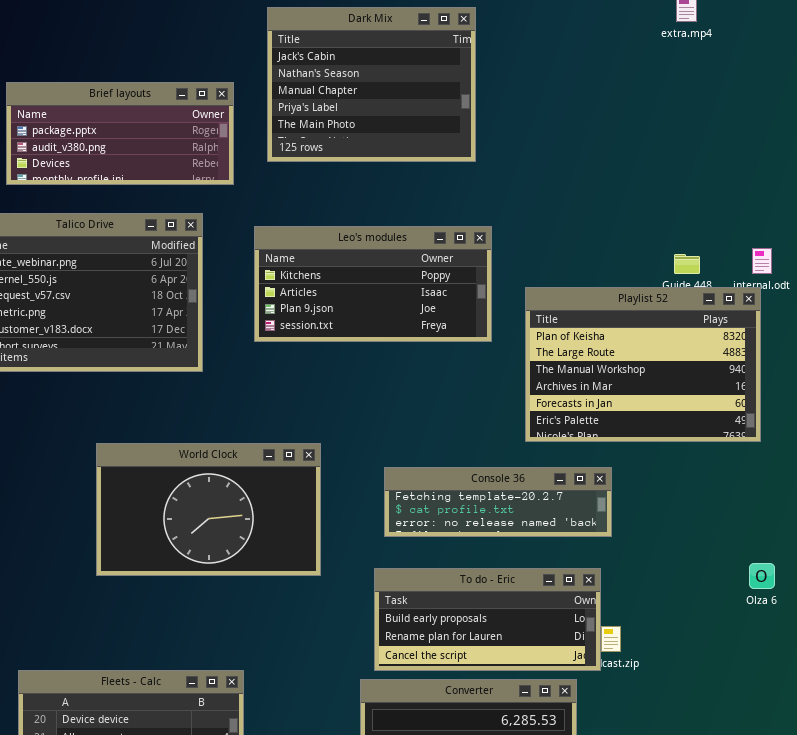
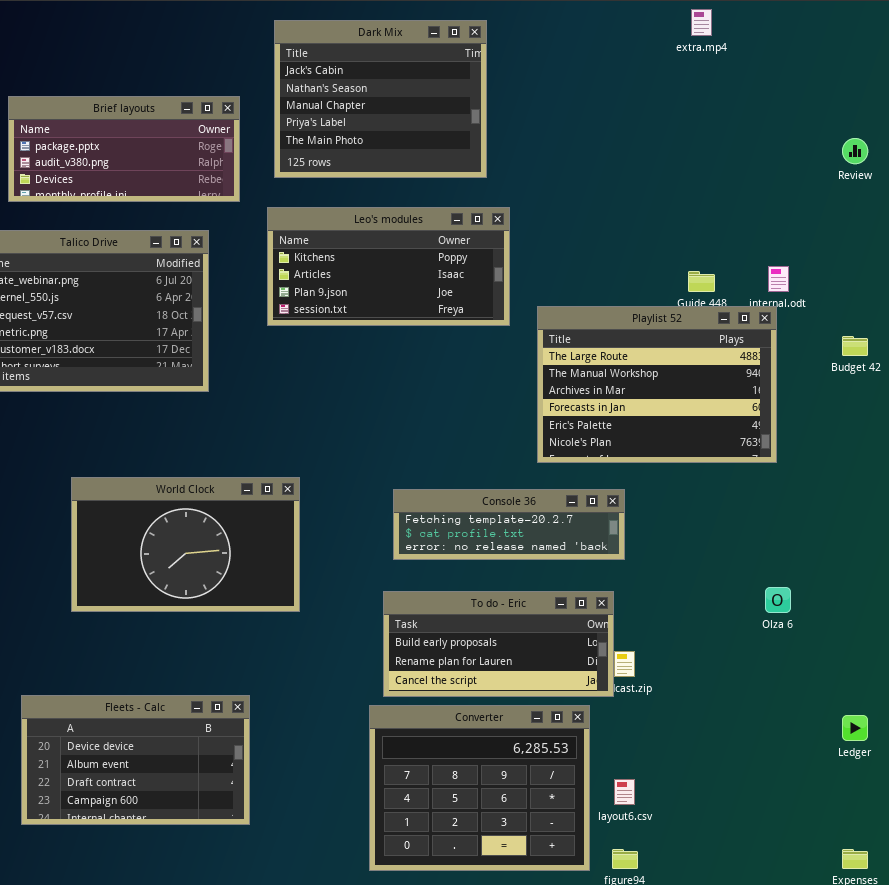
Leo's modules: [254,226,492,342] -> [267,207,510,326], moved
Playlist 52: [525,287,761,442] -> [537,306,777,463], scrolled down 1 row
World Clock: [96,443,321,576] -> [71,477,300,612], moved

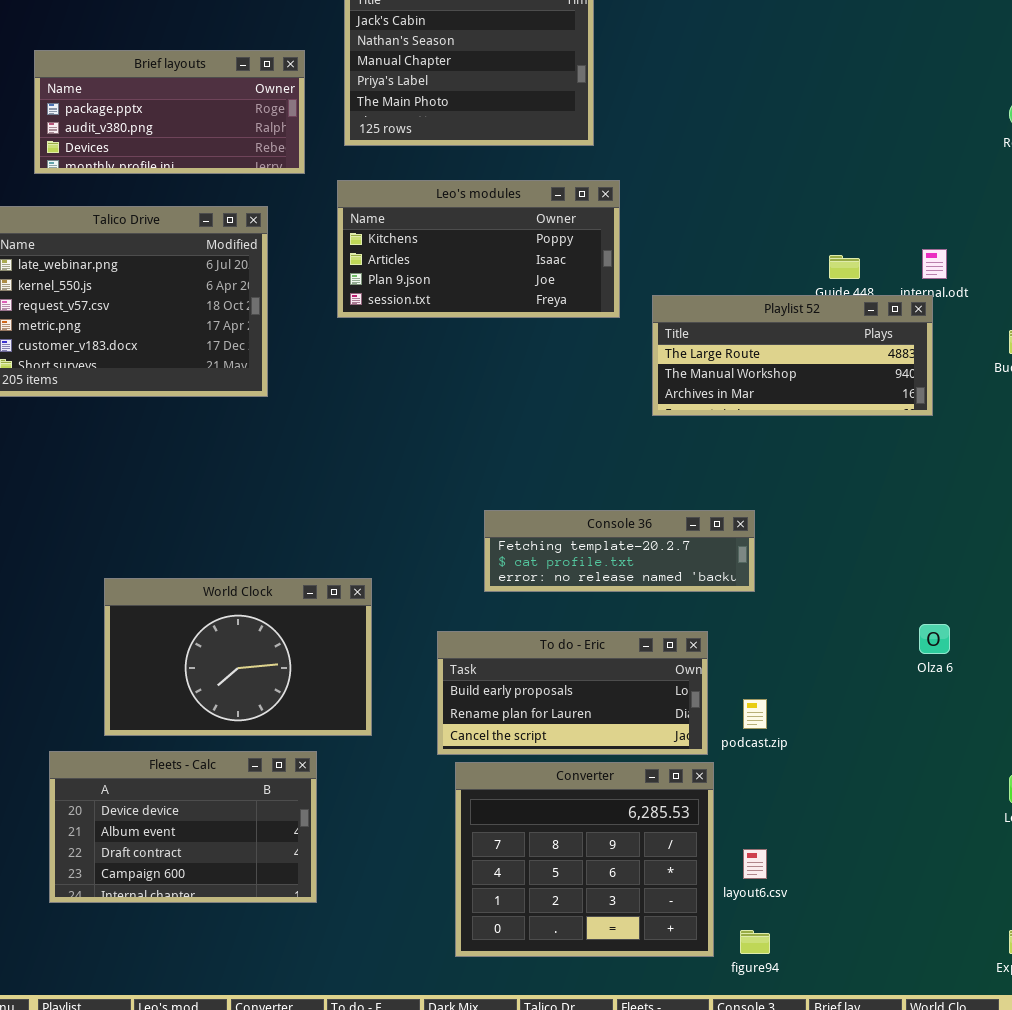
Playlist 52: [537,306,777,463] -> [652,295,933,416], resized
World Clock: [71,477,300,612] -> [104,578,372,736], moved
To do - Eric: [383,591,614,697] -> [437,631,708,755], moved

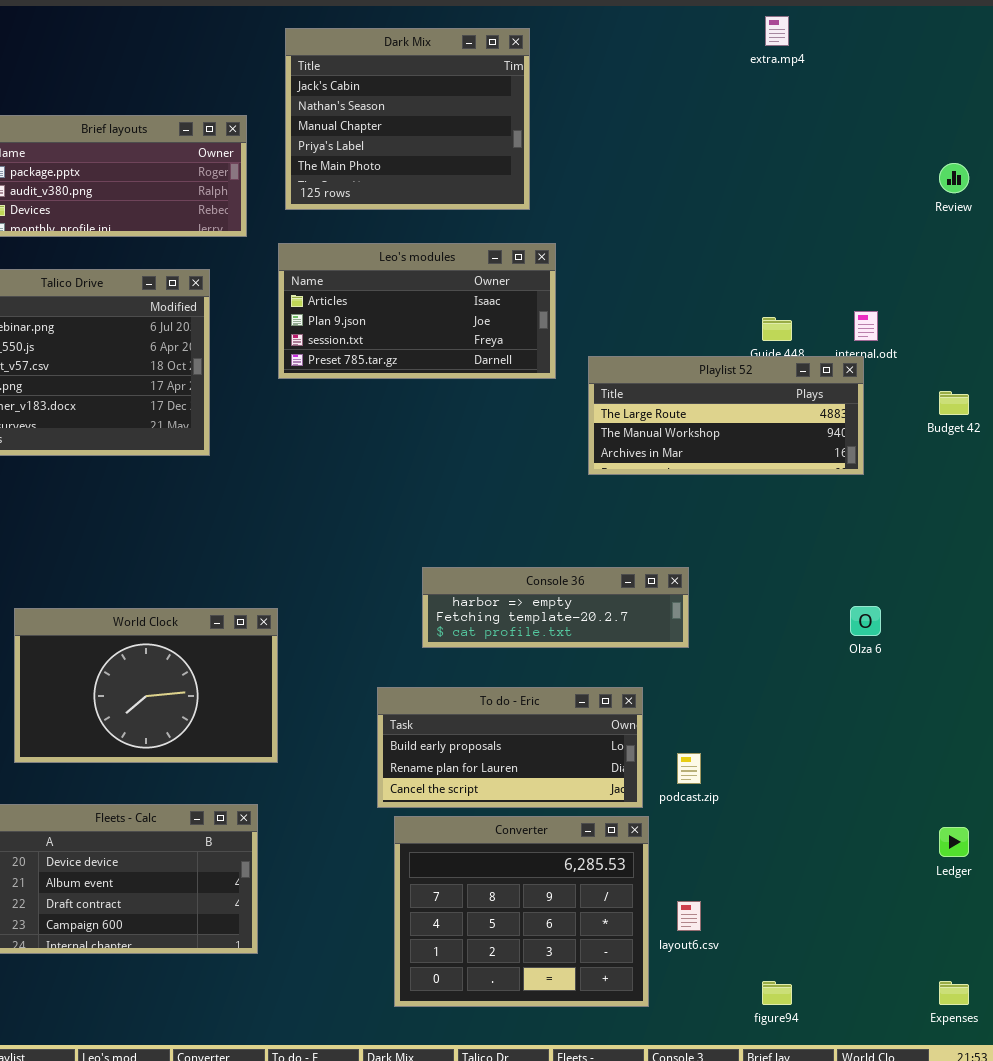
Leo's modules: [337,180,620,318] -> [278,243,556,379], scrolled down 1 row
Console 36: [484,510,755,592] -> [422,567,689,648], scrolled up 1 row
World Clock: [104,578,372,736] -> [14,608,278,763], moved
Olza 6: [919,624,950,654] -> [850,606,881,636], moved
figure94: [740,930,770,954] -> [762,981,792,1005], moved

